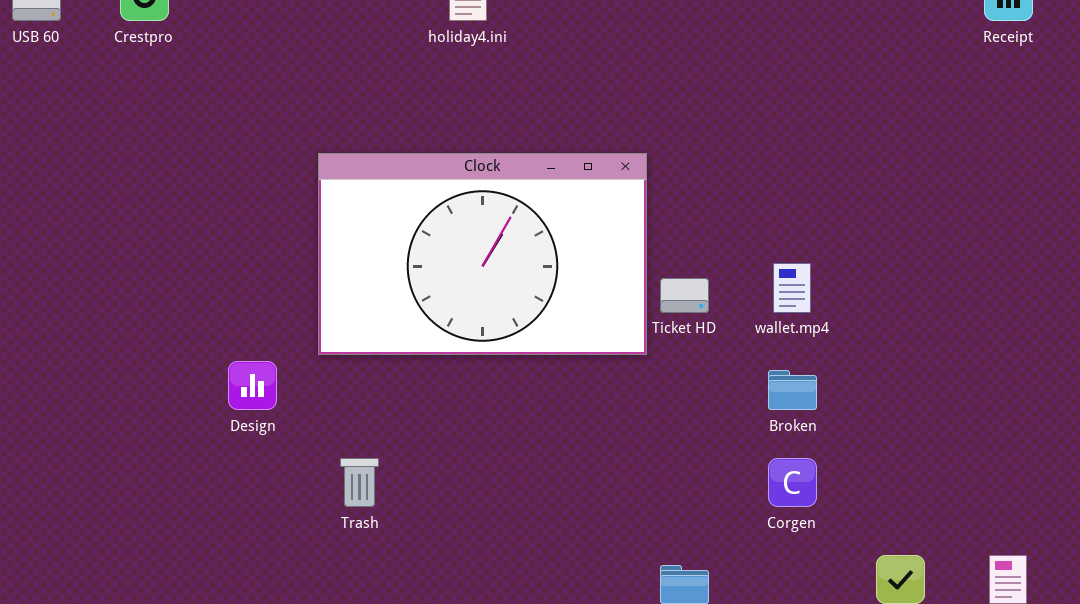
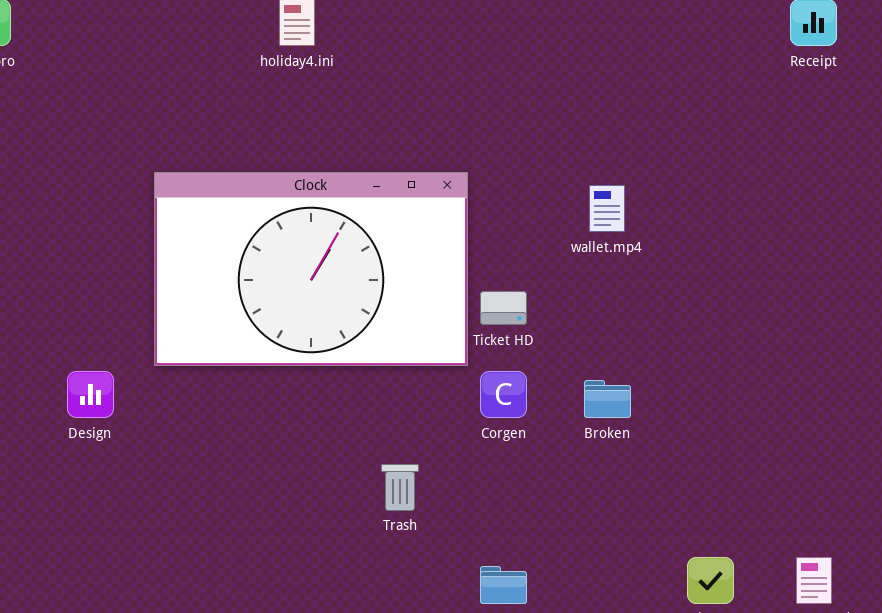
wallet.mp4: [773,263,811,313] -> [589,185,625,232], moved
Trash: [340,458,379,507] -> [381,464,419,511], moved
Corgen: [768,458,817,507] -> [480,371,527,418], moved

